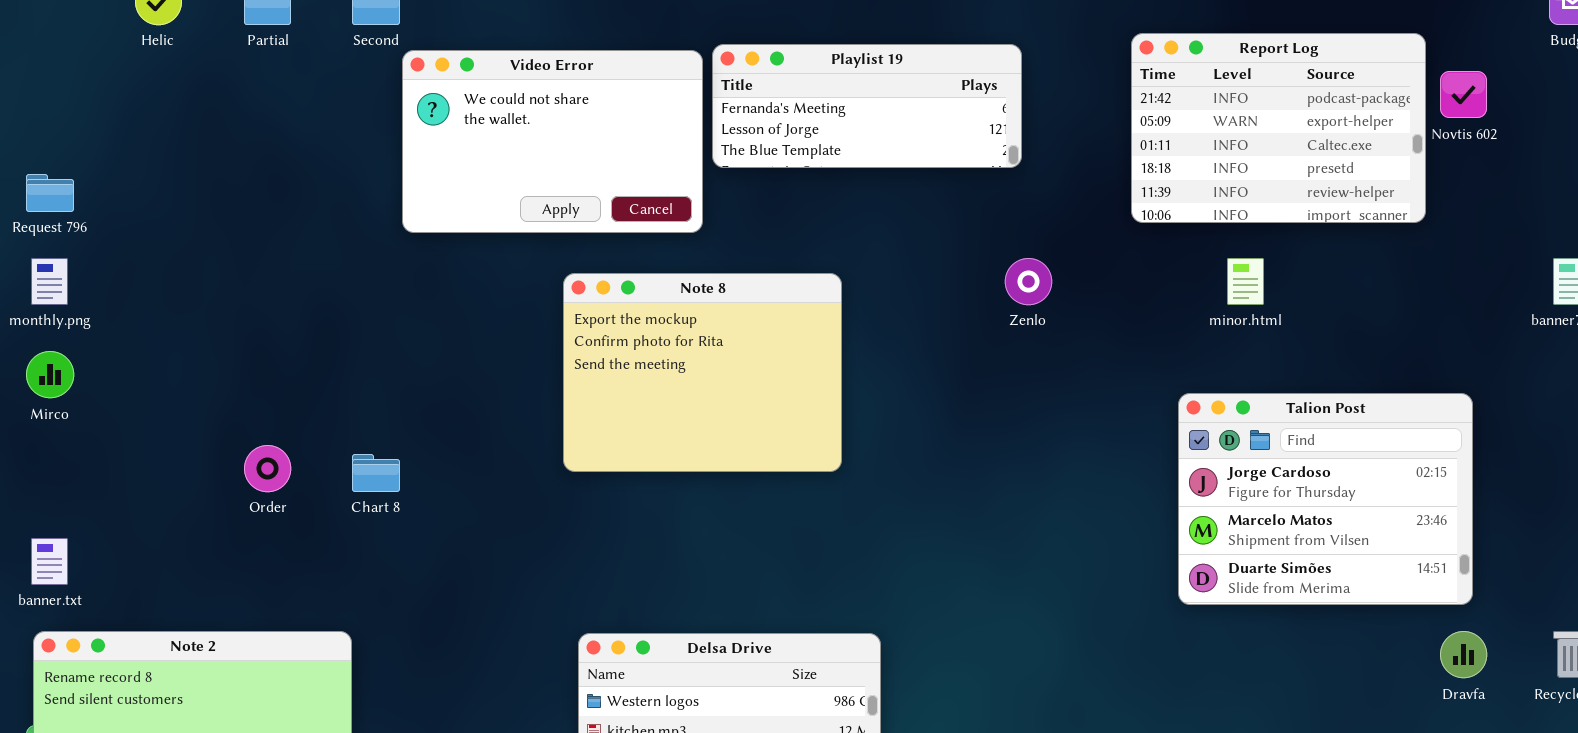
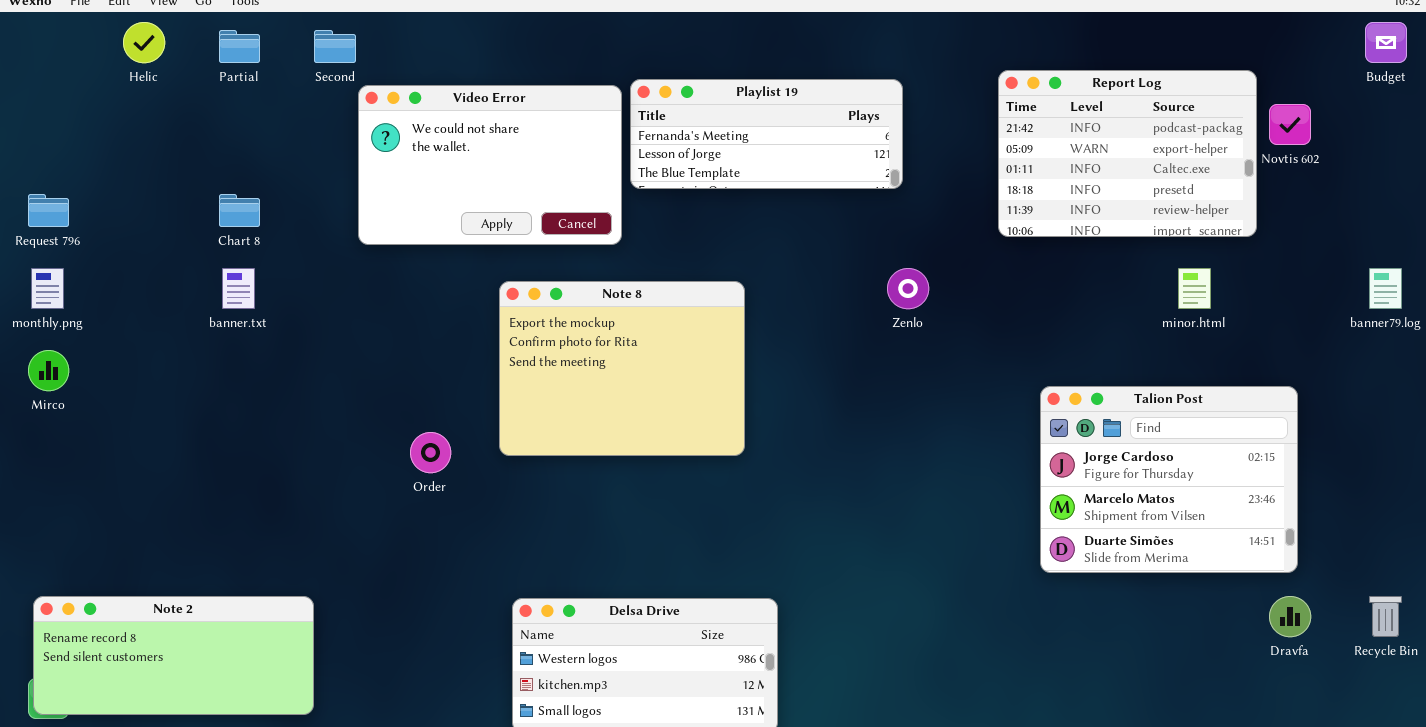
minor.html: [1227,258,1264,305] -> [1178,268,1211,309], moved
Order: [244,445,291,492] -> [410,432,451,473], moved
Chart 8: [352,454,400,492] -> [219,194,260,227], moved
banner.txt: [31,538,68,585] -> [222,268,255,309], moved

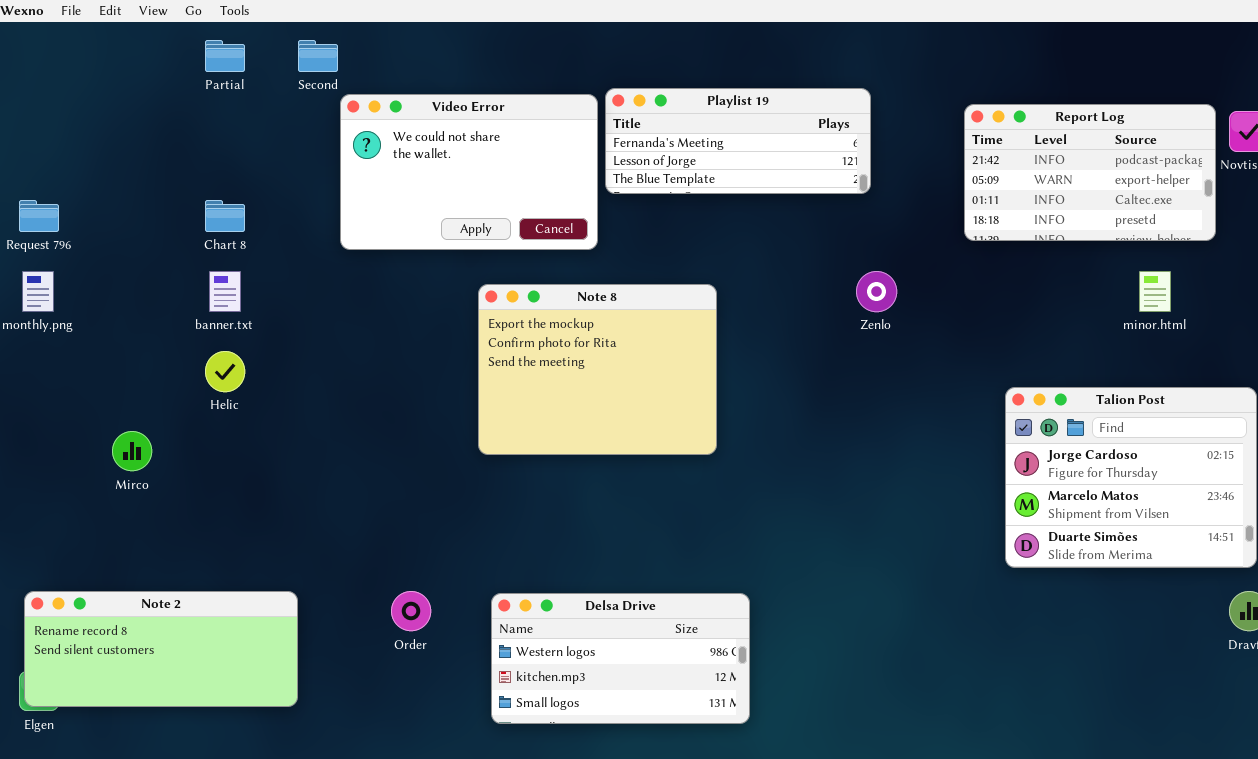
Helic: [123,22,165,63] -> [205,351,245,392], moved
Report Log: [998,70,1257,237] -> [964,104,1216,241], resized
Mirco: [28,350,69,391] -> [112,431,152,471], moved
Order: [410,432,451,473] -> [391,591,431,631], moved

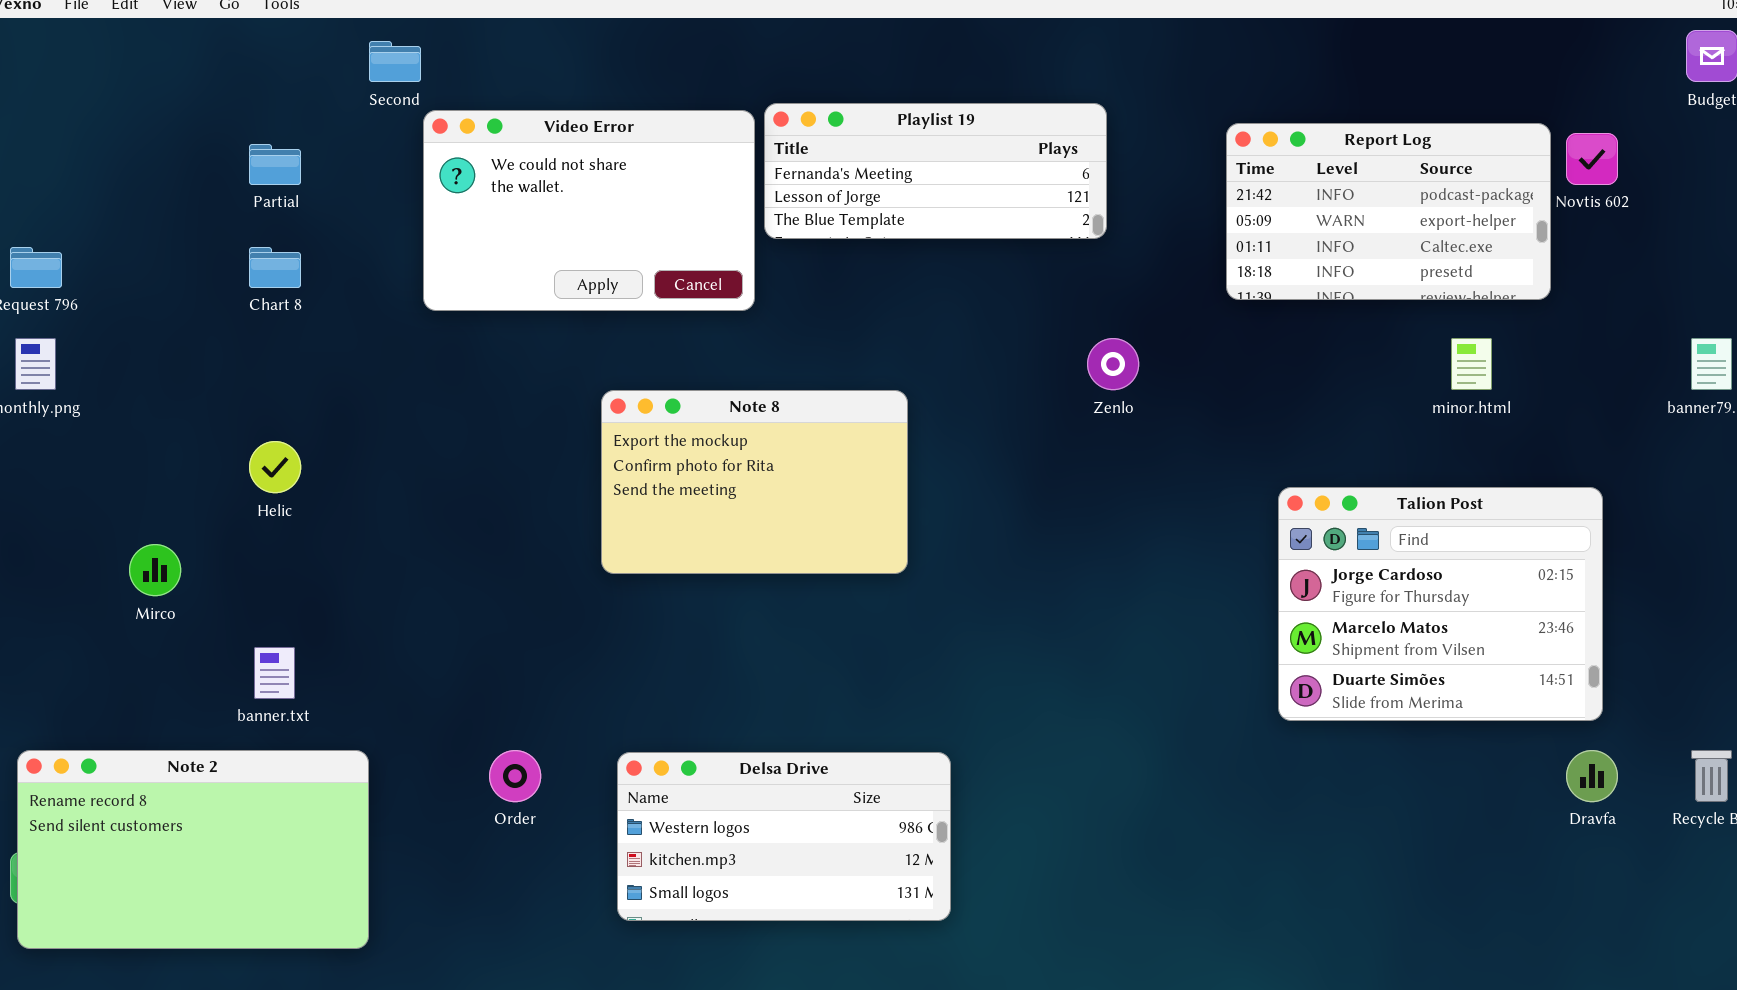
Partial: [205,40,245,72] -> [249,144,301,185], moved
banner.txt: [209,271,241,312] -> [254,647,295,699], moved
Note 8: [478,284,717,455] -> [601,390,908,574], resized
Note 2: [24,591,298,707] -> [17,750,369,949], resized

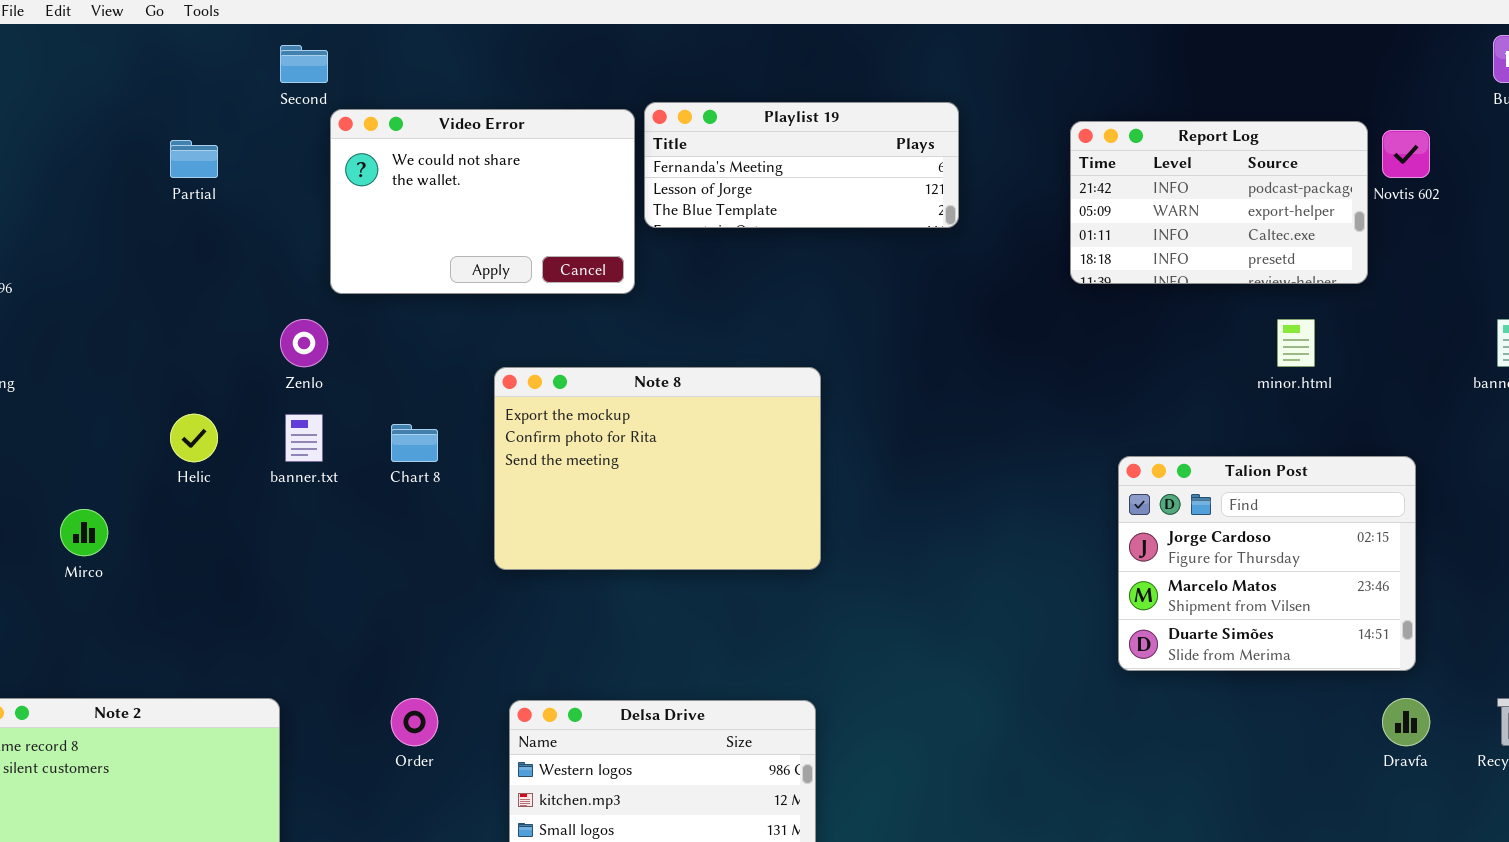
Chart 8: [249,247,301,288] -> [391,424,438,462], moved
Zenlo: [1087,338,1139,390] -> [280,319,328,367], moved
Note 8: [601,390,908,574] -> [494,367,821,570], resized
banner.txt: [254,647,295,699] -> [285,414,323,462], moved

